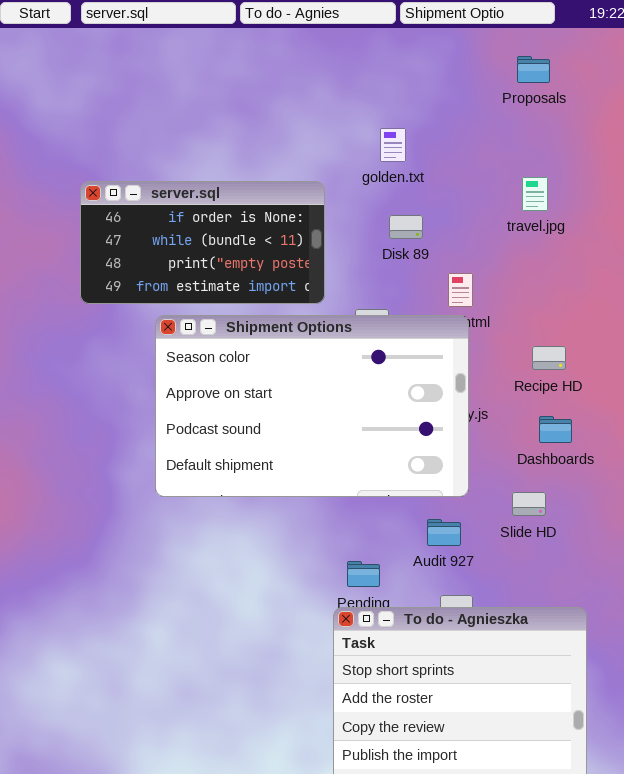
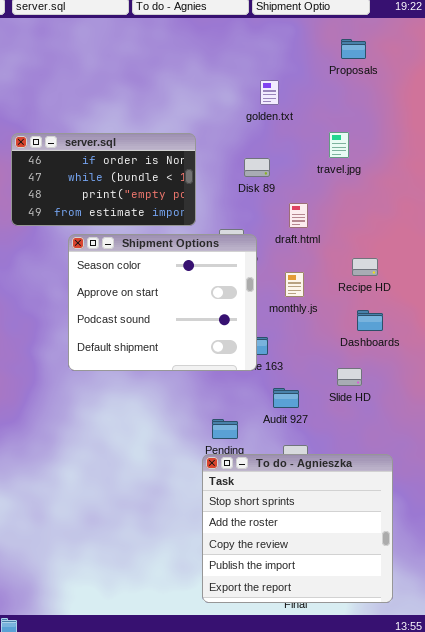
golden.txt: [380,128,406,162] -> [260,80,279,105], moved
travel.jpg: [522,177,548,211] -> [329,132,349,158], moved
Shipment Options: [155,315,469,497] -> [68,234,257,371], resized

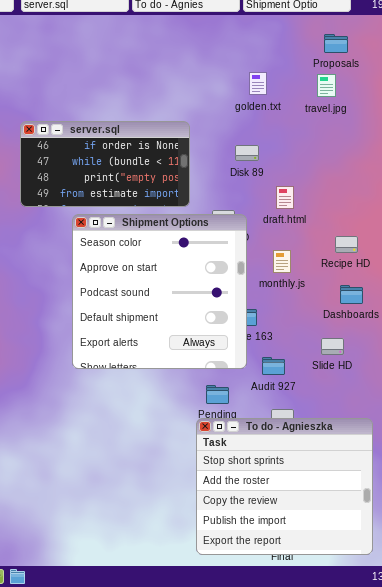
travel.jpg: [329,132,349,158] -> [317,74,336,97], moved
Shipment Options: [68,234,257,371] -> [72,214,247,369], resized

